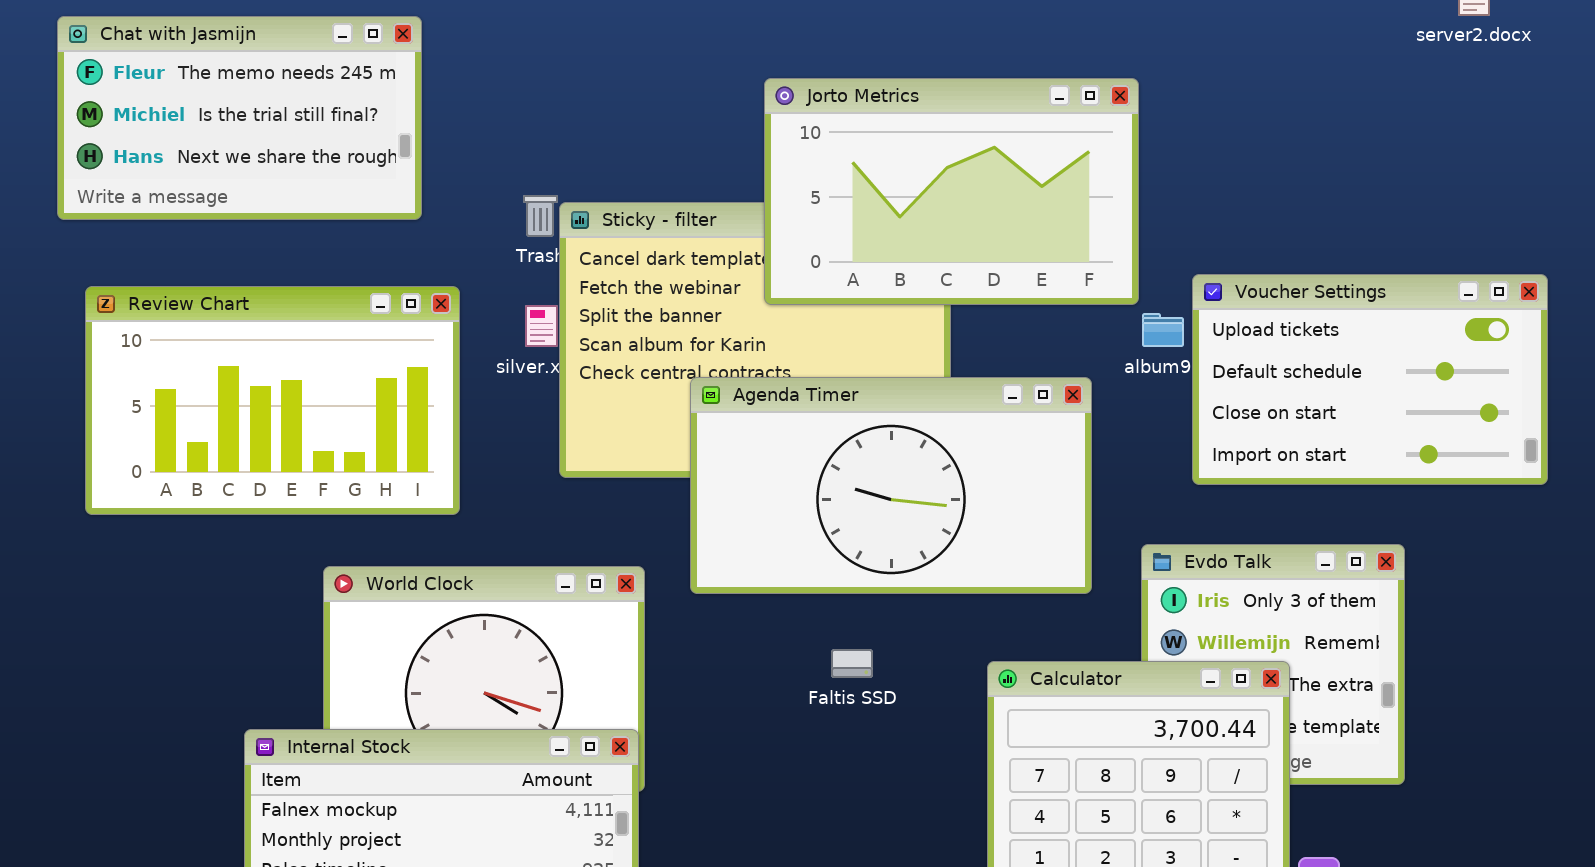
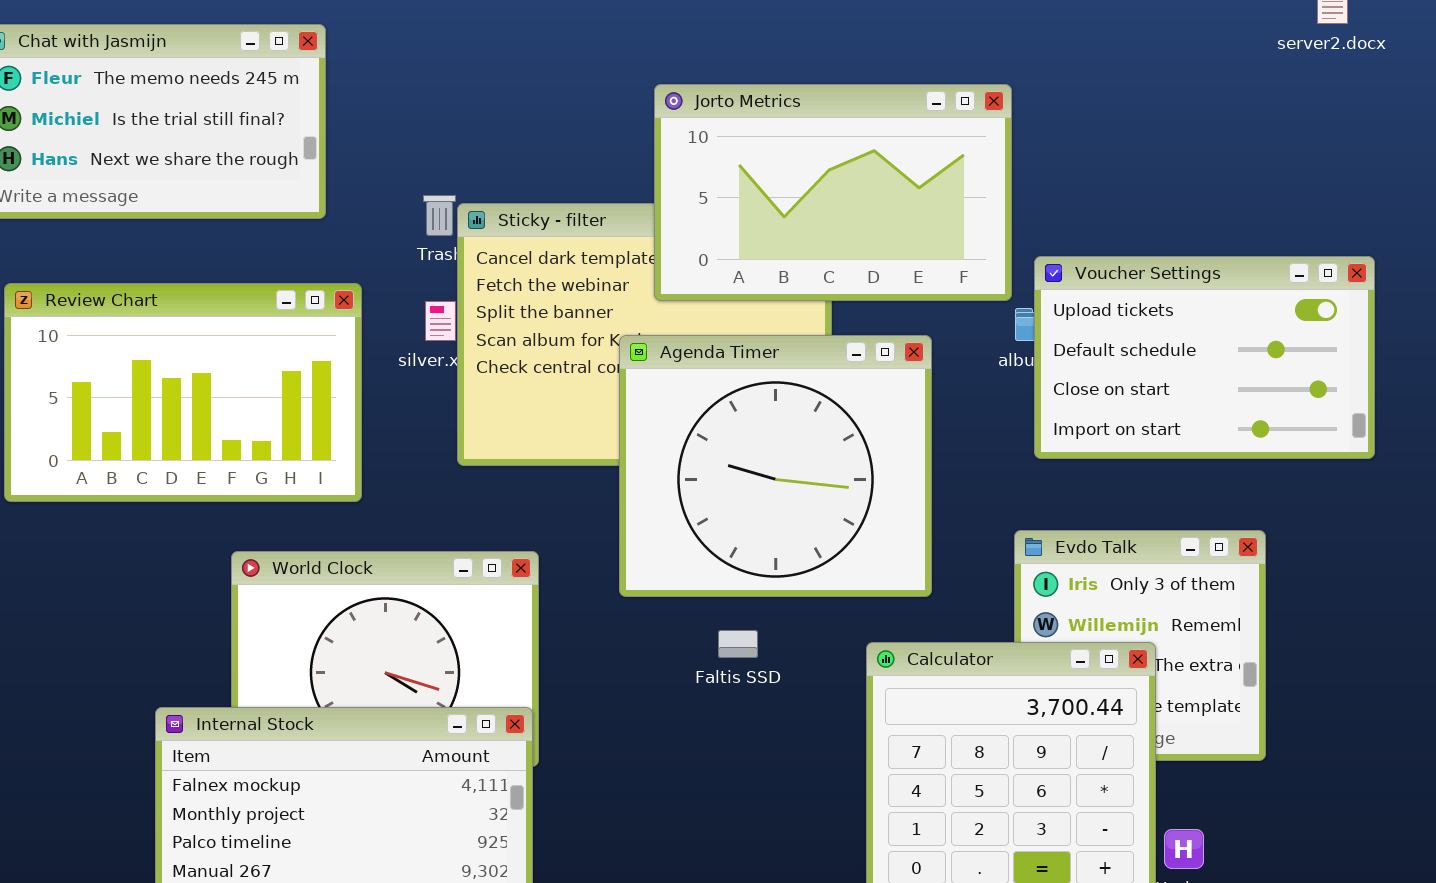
Voucher Settings: [1192,274,1548,485] -> [1034,256,1375,459], moved
Agenda Timer: [690,377,1092,594] -> [619,335,932,597], moved, resized

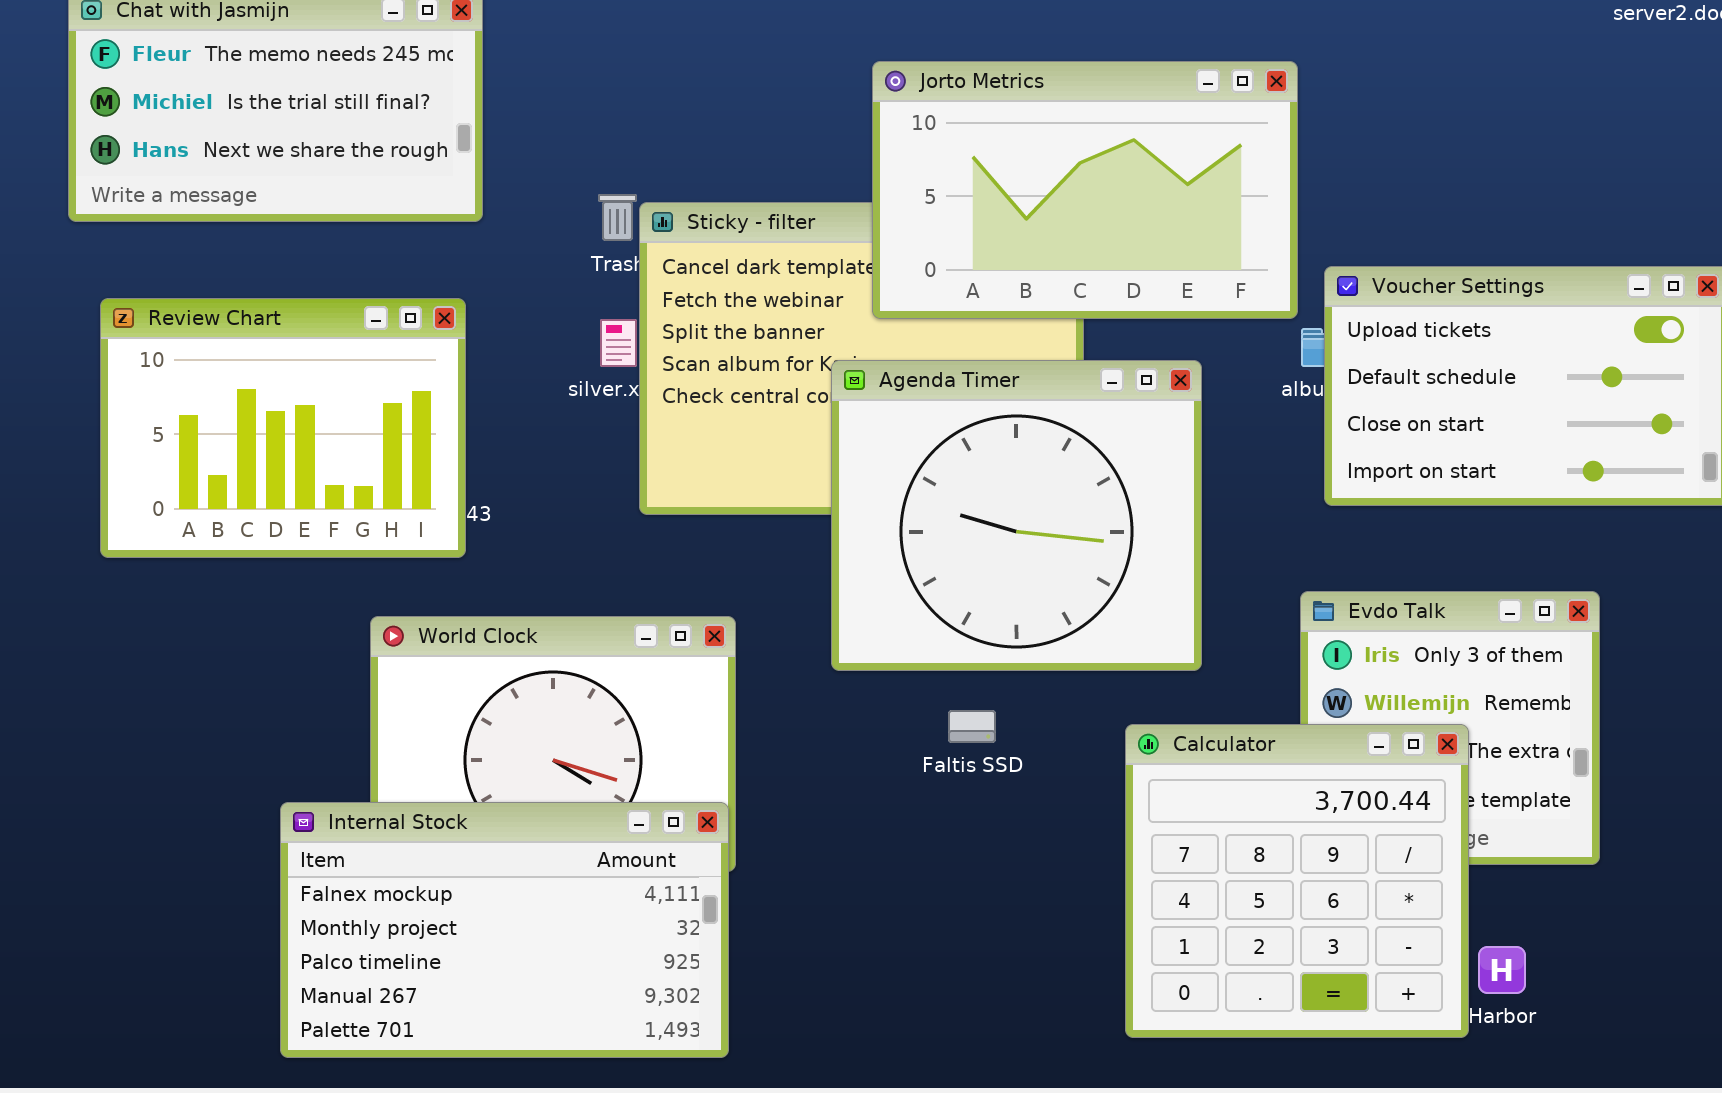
Review Chart: [4,283,362,502] -> [100,298,466,558], resized

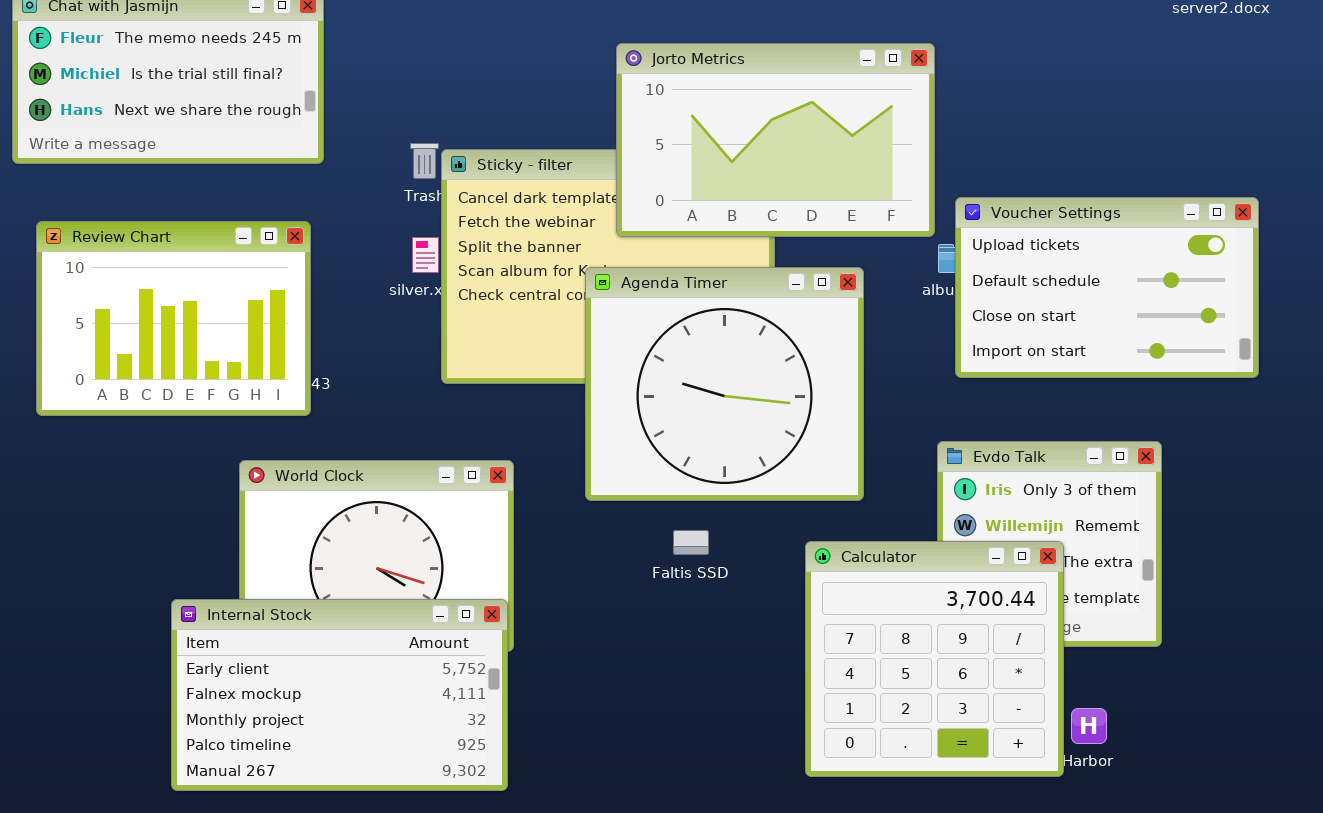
Internal Stock: [280,802,729,1058] -> [171,599,508,791], scrolled up 1 row

